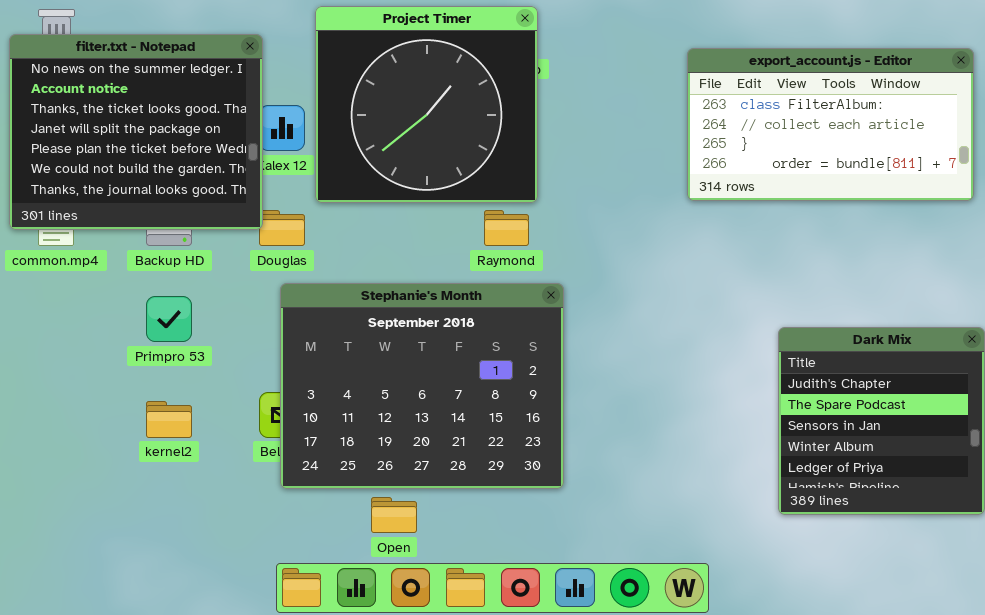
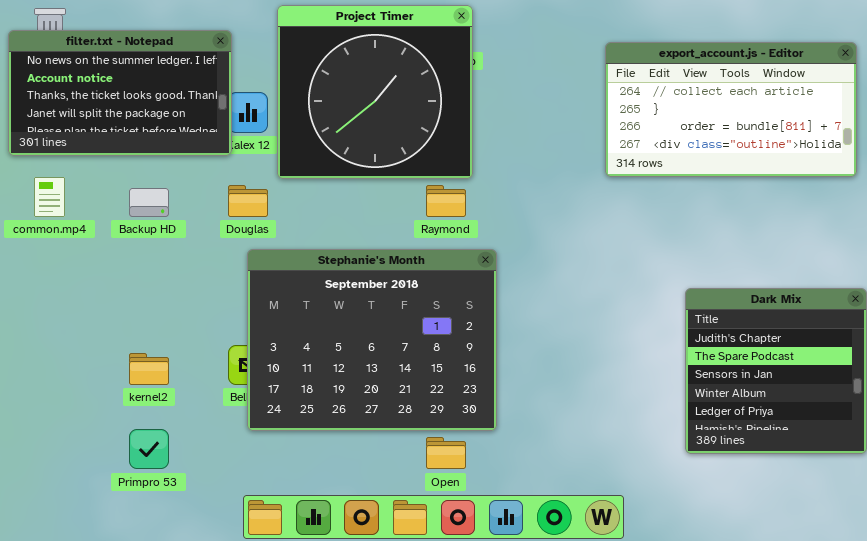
filter.txt - Notepad: [9,34,263,230] -> [8,30,232,156], resized
export_account.js - Editor: [687,48,974,201] -> [605,42,857,177], scrolled down 1 row
Primpro 53: [146,296,192,342] -> [129,429,169,469], moved
Open: [371,497,417,533] -> [426,437,466,469], moved

